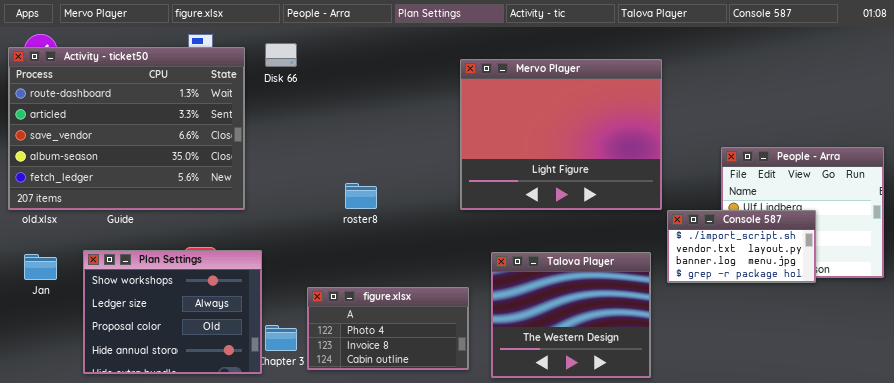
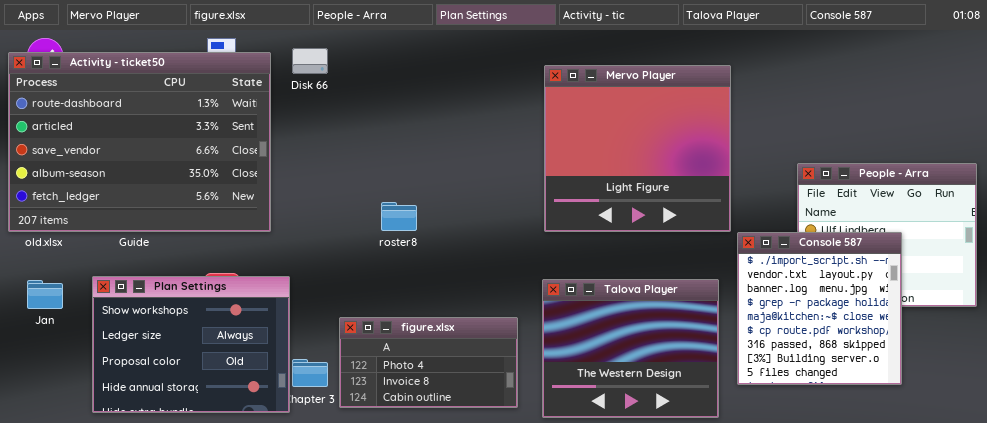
Mervo Player: [460,59,662,210] -> [544,65,731,232], resized
Console 587: [667,210,816,283] -> [737,232,902,385], resized

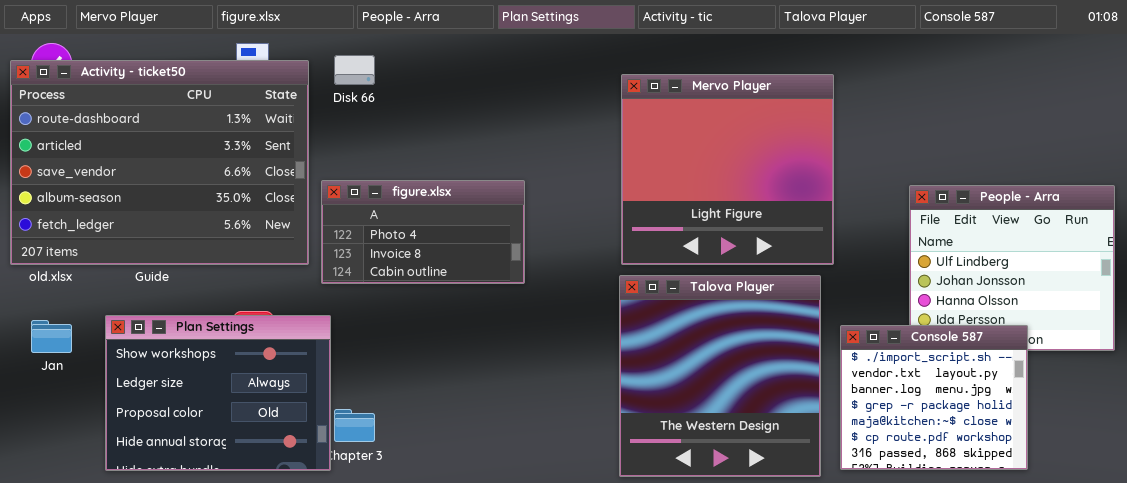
Console 587: [737,232,902,385] -> [840,325,1028,470], moved, resized
Talova Player: [542,279,719,418] -> [619,275,821,477], resized
figure.xlsx: [339,317,518,408] -> [321,180,525,284], moved

